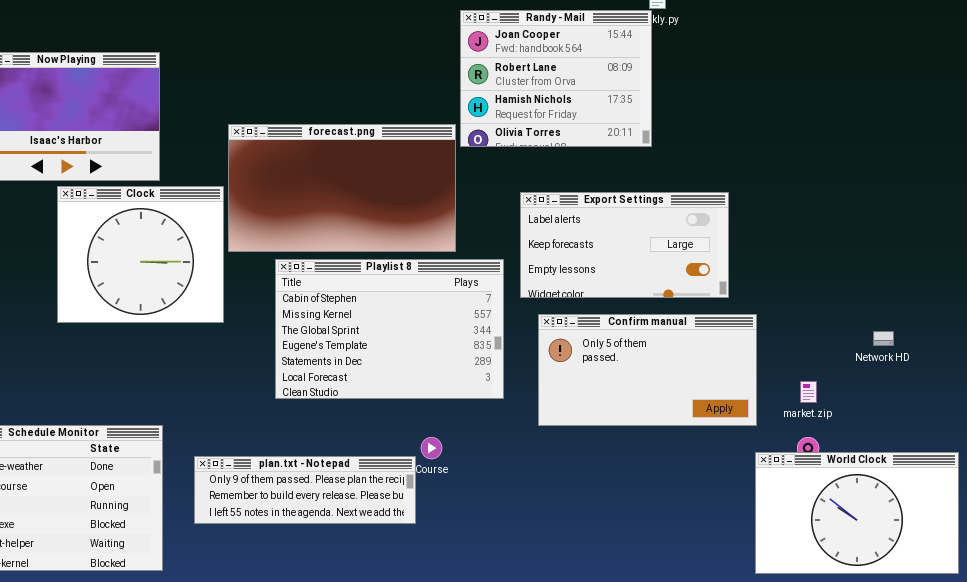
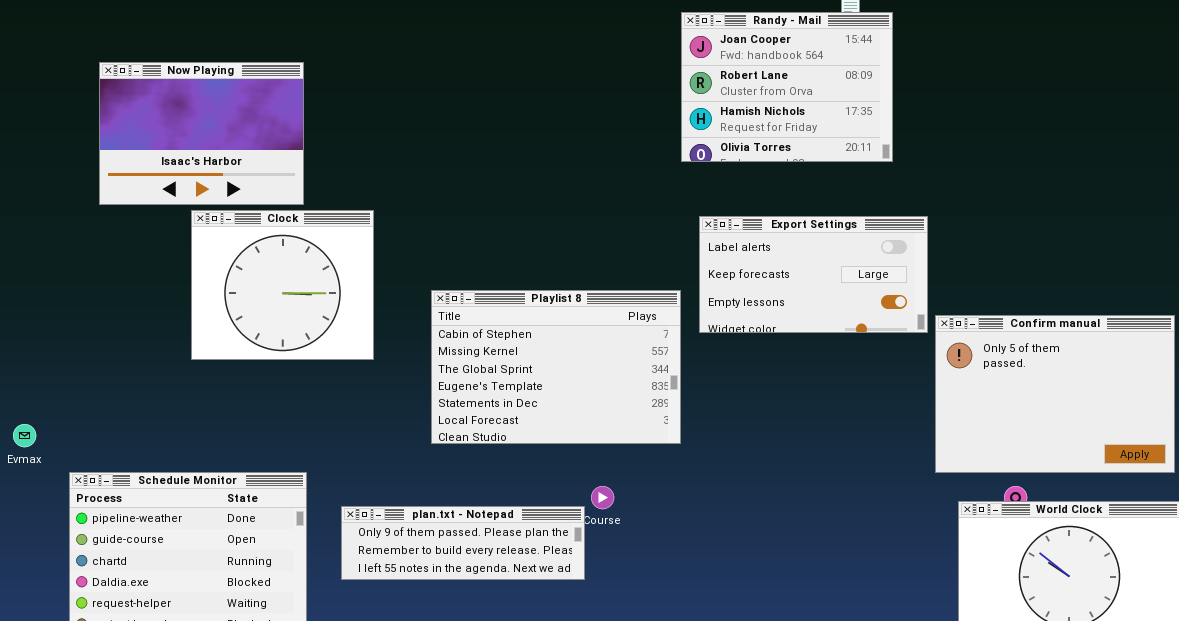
Randy - Mail: [460,10,652,147] -> [681,12,893,162], moved
forecast.png: [228,124,456,252] -> none, closed
Confirm manual: [538,314,757,426] -> [935,315,1175,473], moved, resized

